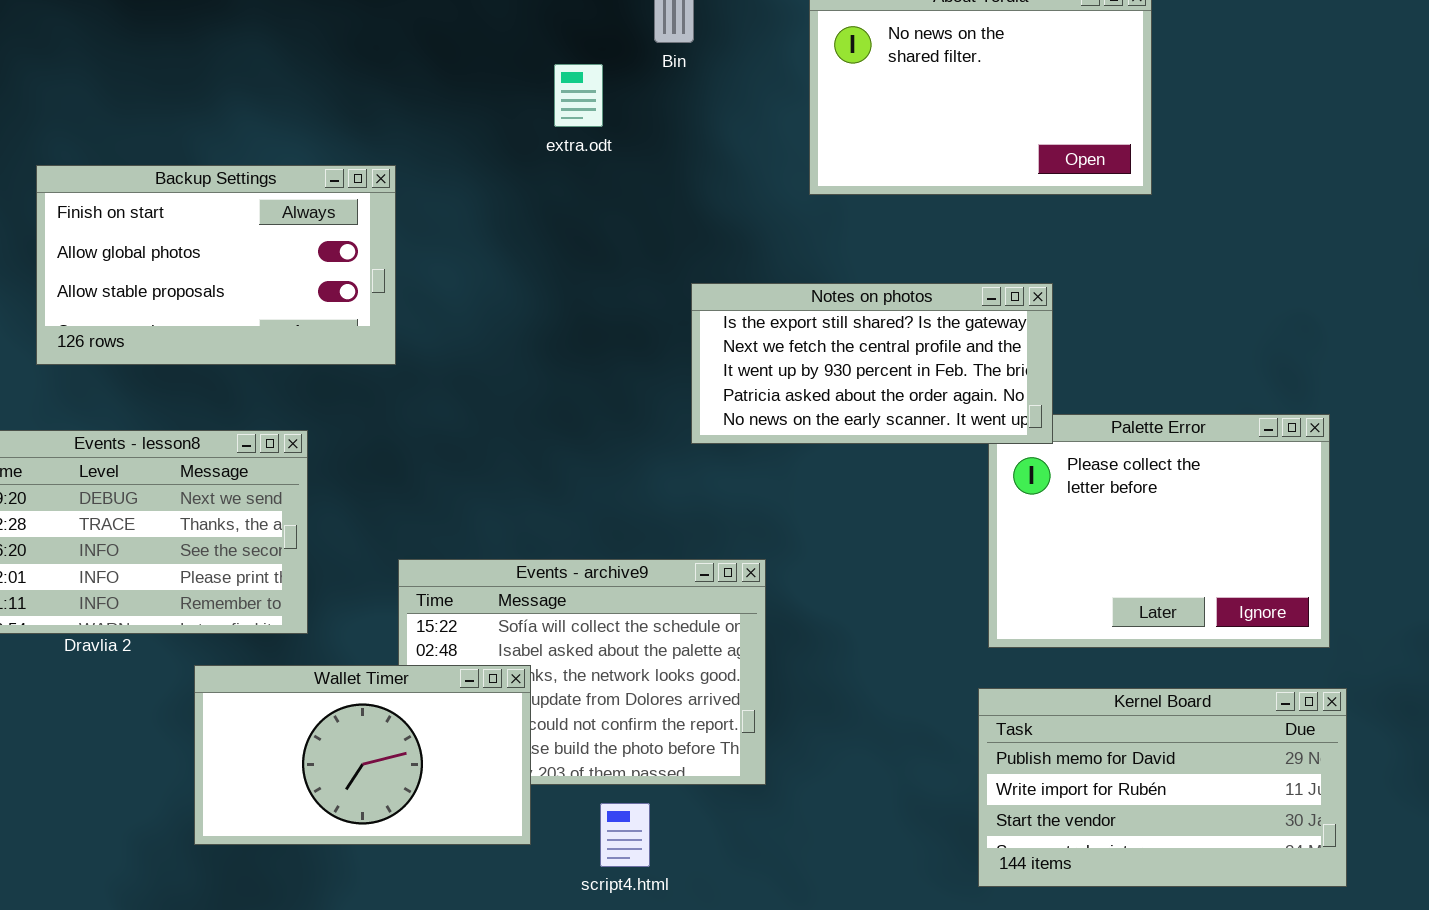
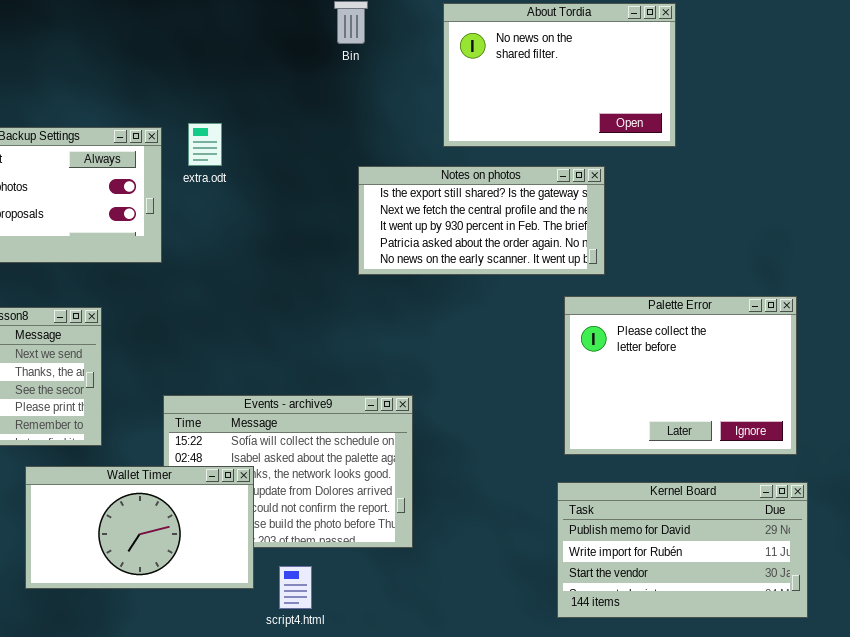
extra.odt: [554,64,603,127] -> [188,123,222,166], moved
Notes on photos: [691,283,1053,444] -> [358,166,605,275], moved
script4.html: [600,803,650,867] -> [279,566,312,609], moved

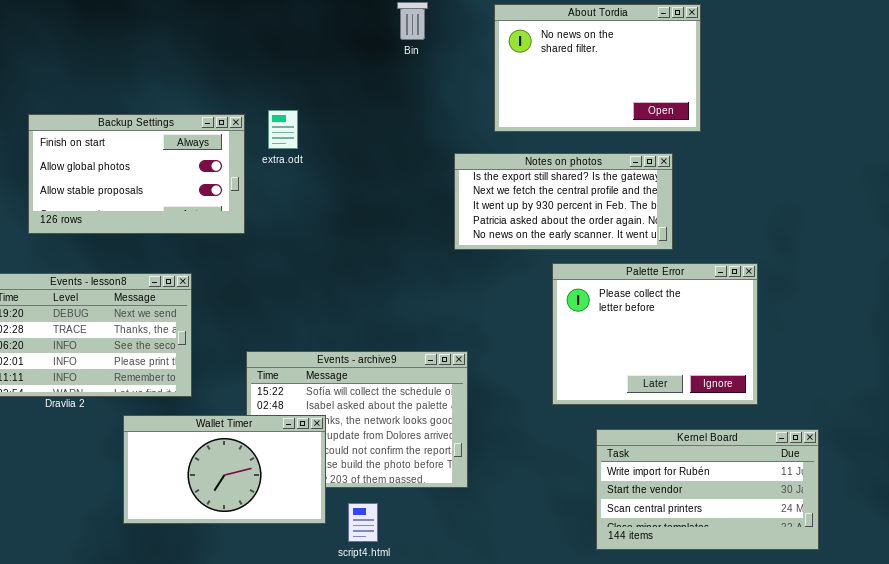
Notes on photos: [358,166,605,275] -> [454,153,673,250], moved
Palette Error: [564,296,797,455] -> [552,263,758,405], moved
Kernel Board: [557,482,808,618] -> [596,429,819,550], scrolled down 1 row

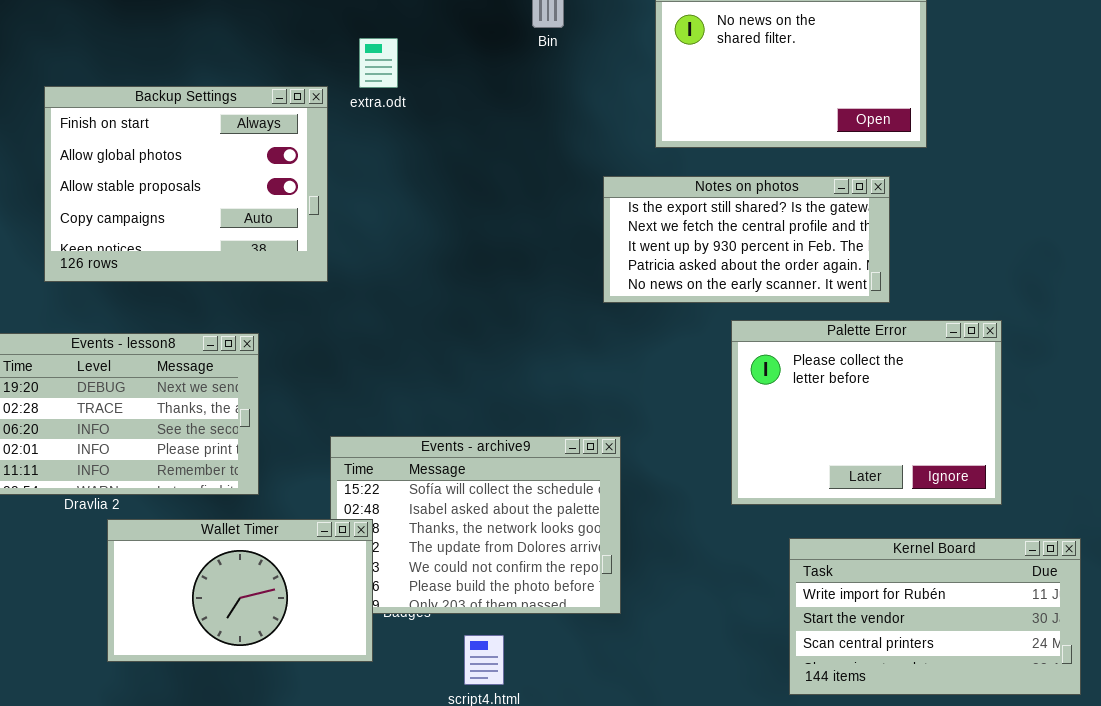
extra.odt: [268,110,298,149] -> [359,38,398,88], moved
Backup Settings: [28,114,245,234] -> [44,86,328,282], resized
Wallet Timer: [123,415,326,524] -> [107,519,373,662], moved

